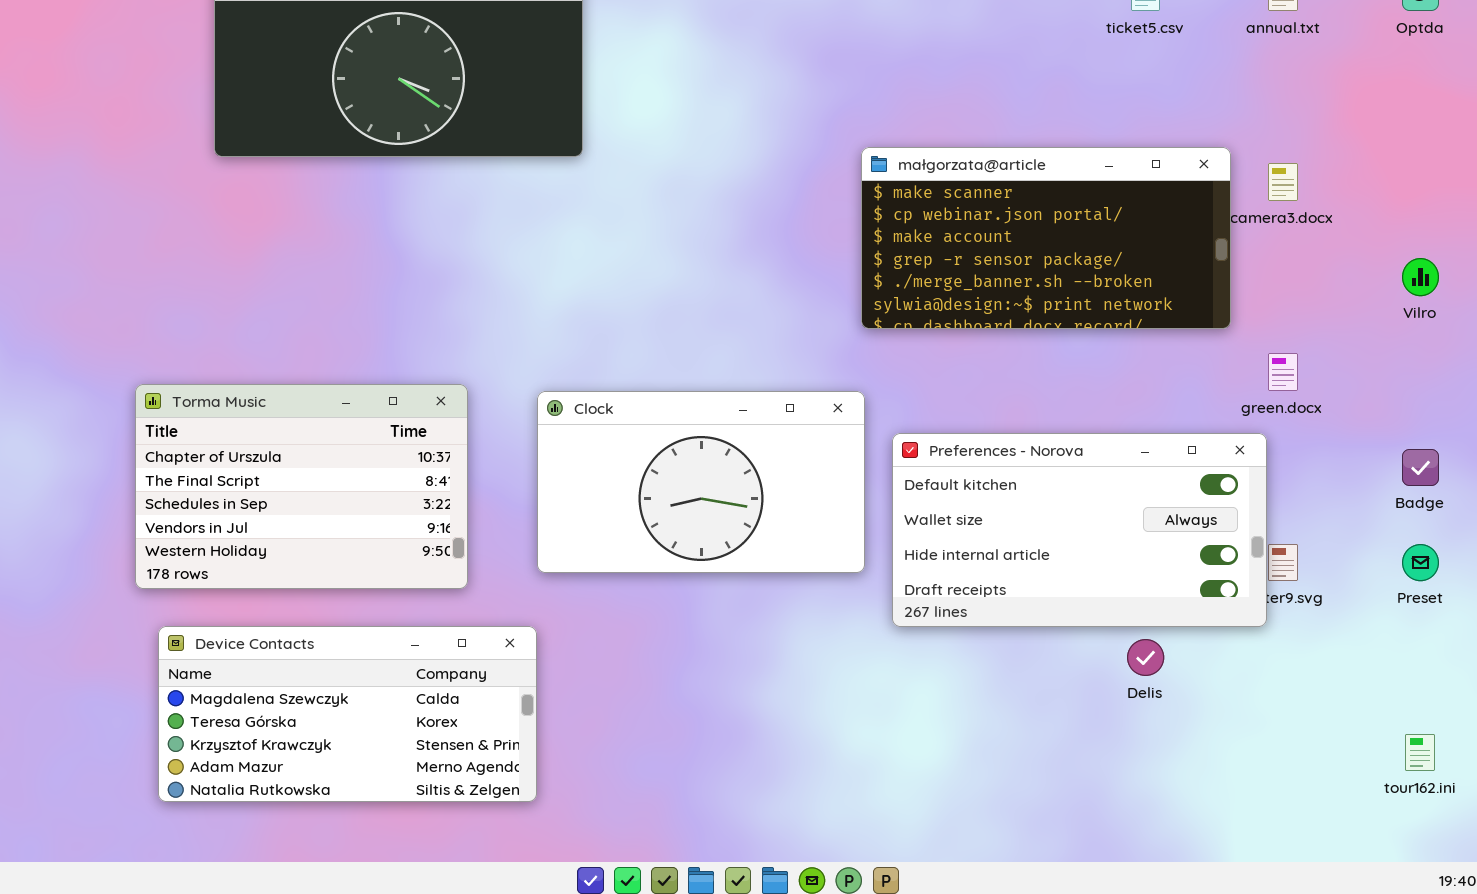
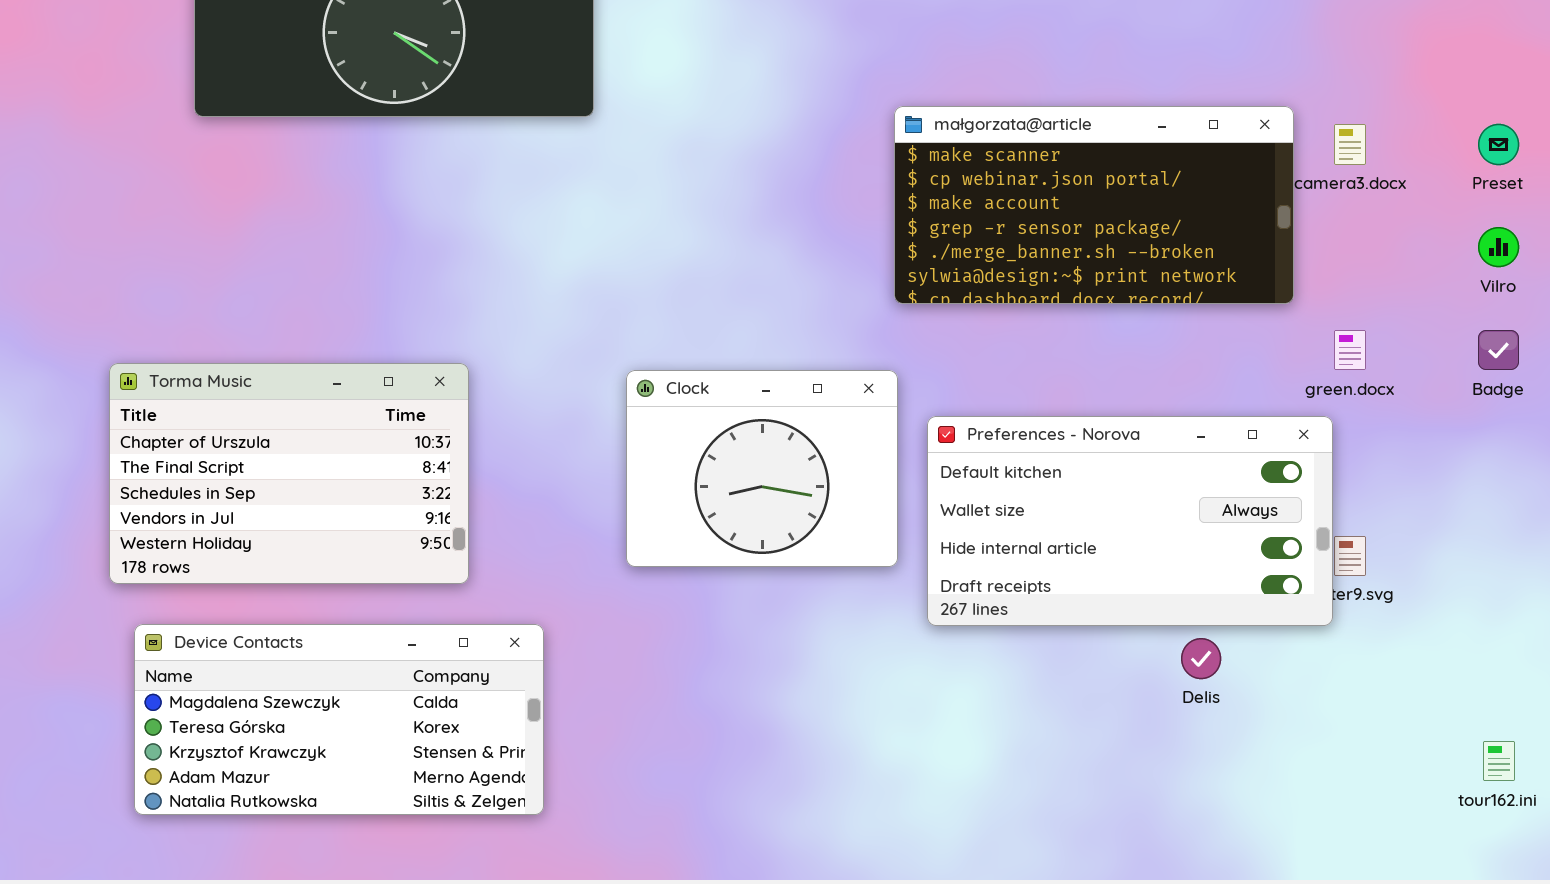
Clock: [537,391,865,573] -> [626,370,898,567], resized
Badge: [1402,449,1439,486] -> [1478,330,1519,370], moved
Preset: [1402,544,1439,581] -> [1478,124,1519,165], moved

